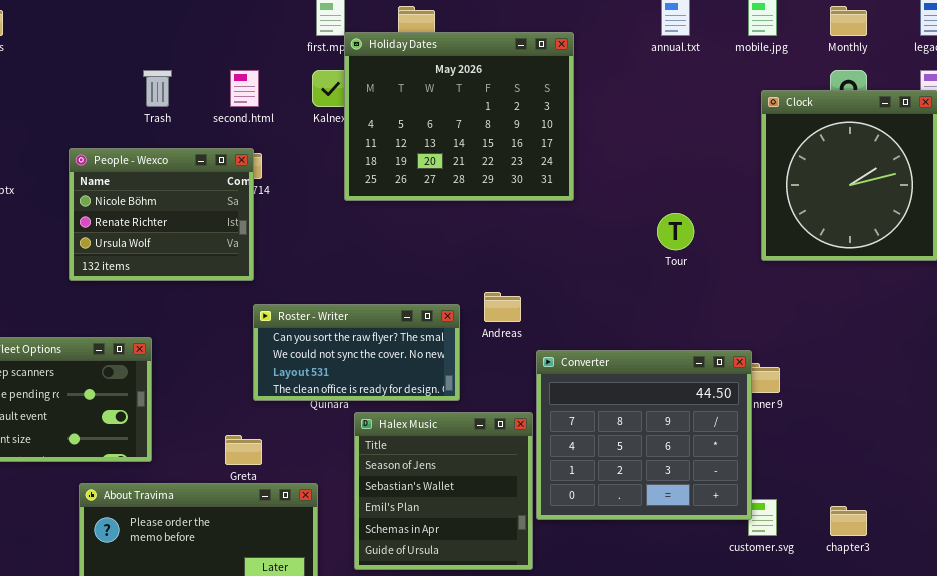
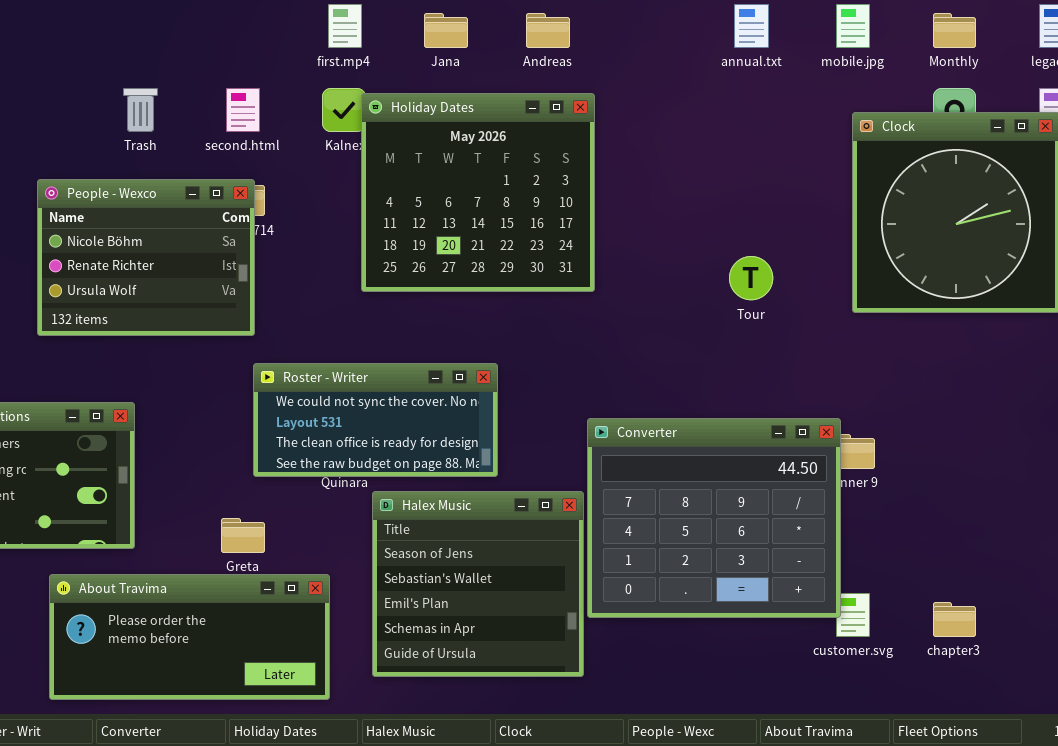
Holiday Dates: [344,32,574,201] -> [361,93,595,292], moved, resized
Andreas: [484,292,521,322] -> [526,13,570,48], moved
Roster - Writer: [253,304,460,401] -> [253,363,498,477], scrolled down 1 row

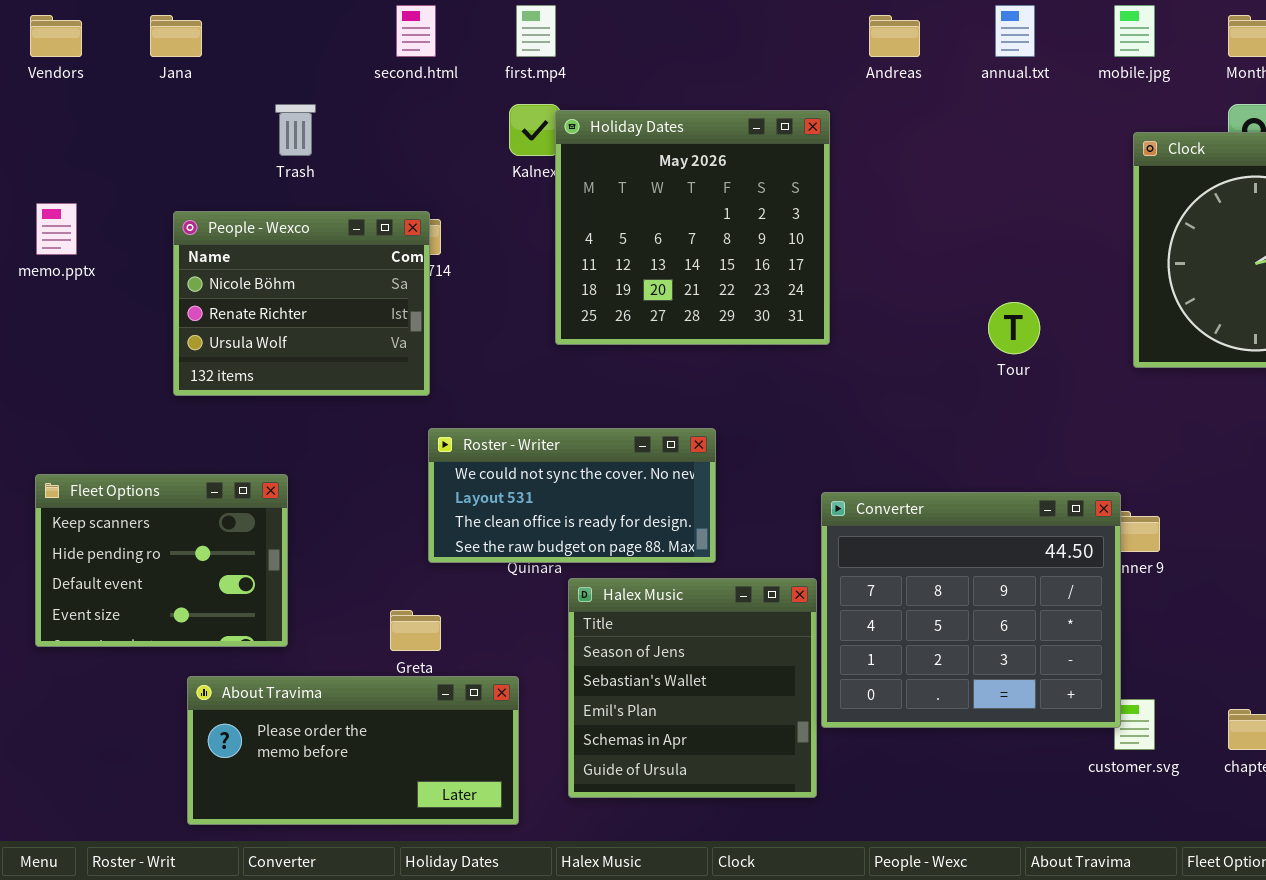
Jana: [424,13,468,48] -> [150,15,202,57], moved
Andreas: [526,13,570,48] -> [869,15,920,57], moved
second.html: [226,88,260,132] -> [396,5,436,57], moved

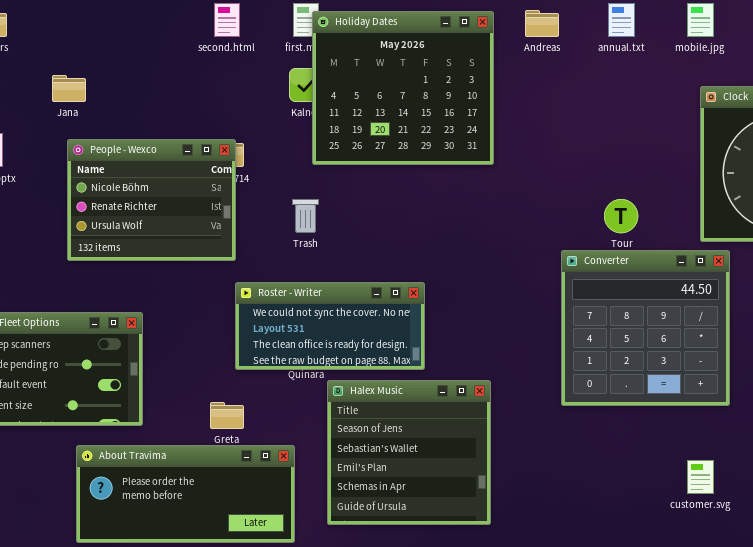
Jana: [150,15,202,57] -> [52,75,86,102], moved
Trash: [275,104,316,156] -> [292,199,319,233], moved
Holiday Dates: [555,110,830,345] -> [312,11,494,165], moved
Converter: [821,492,1121,728] -> [561,250,730,406], moved, resized

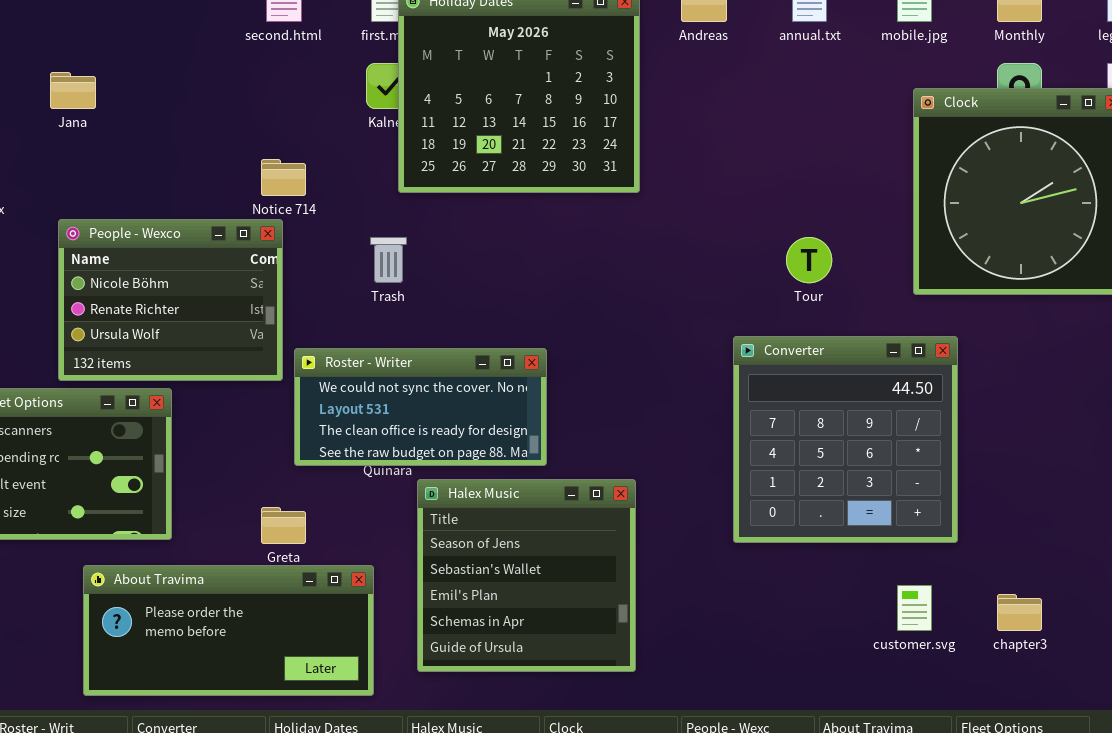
People - Wexco: [67,139,236,261] -> [58,219,283,381], moved
Converter: [561,250,730,406] -> [733,336,958,543], moved

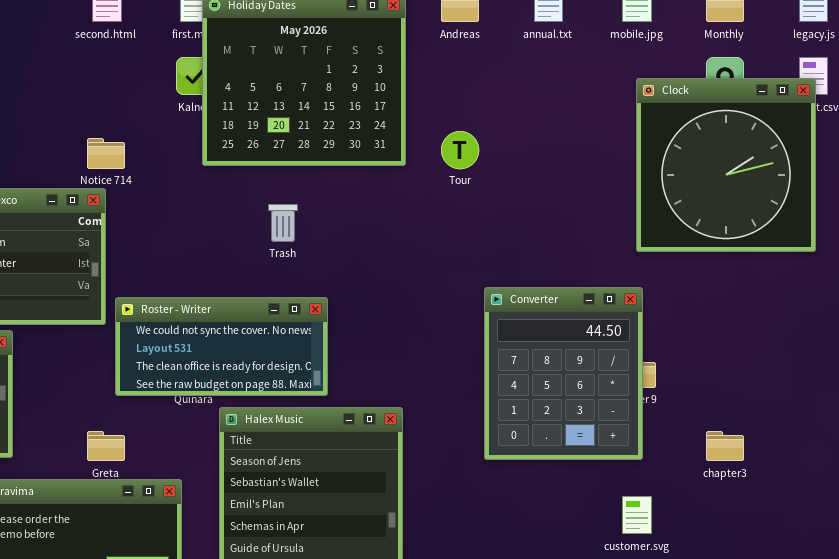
Trash: [370,237,407,283] -> [268,204,298,242], moved
Tour: [786,237,832,283] -> [441,131,479,169], moved
Converter: [733,336,958,543] -> [484,287,643,460], resized
chapter3: [997,594,1042,631] -> [706,431,744,461], moved

